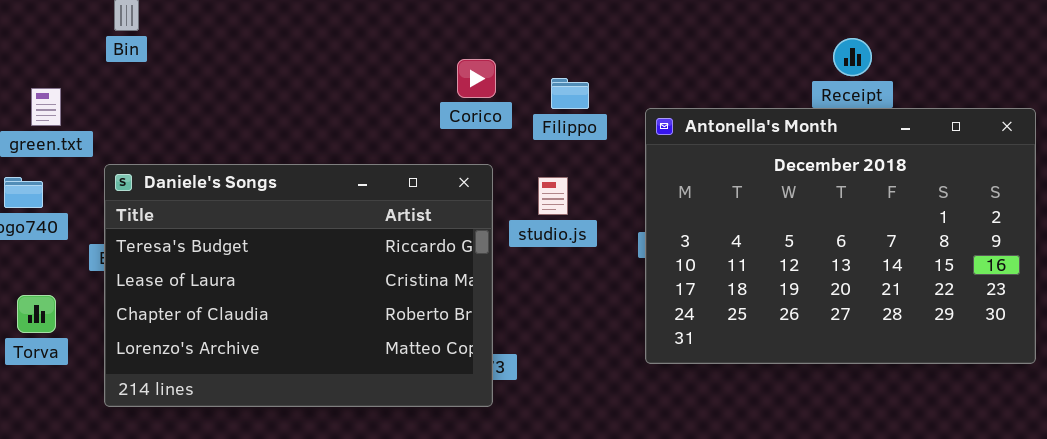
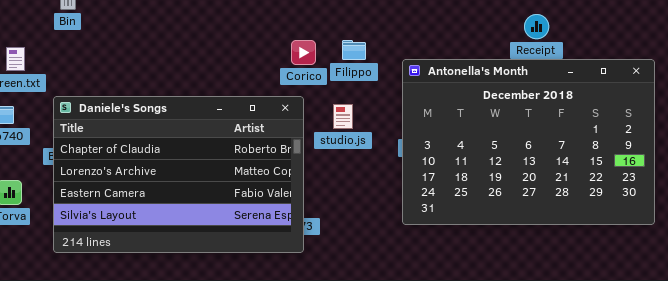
Corico: [457,59,496,98] -> [291,40,316,65], moved
Daniele's Songs: [104,164,493,407] -> [53,96,304,253], scrolled down 2 rows

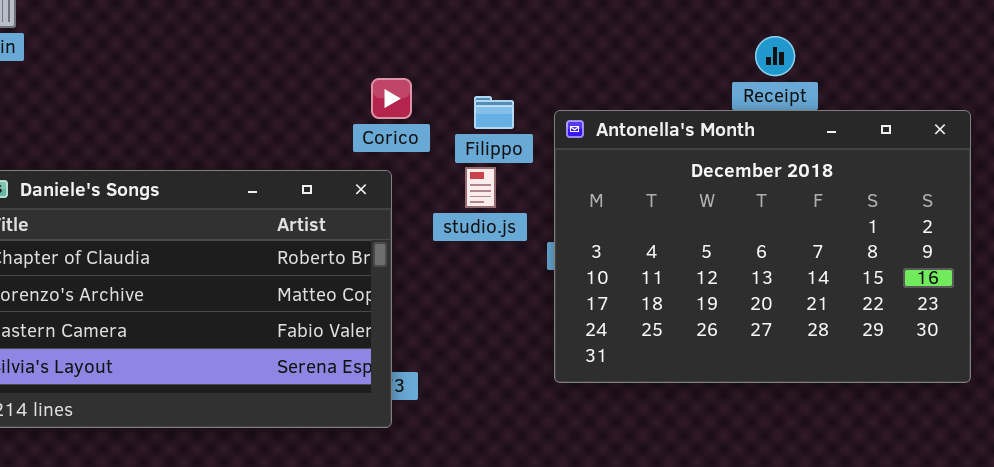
Filippo: [342,40,366,60] -> [474,96,514,129], moved
studio.js: [333,104,353,129] -> [465,167,496,208], moved

